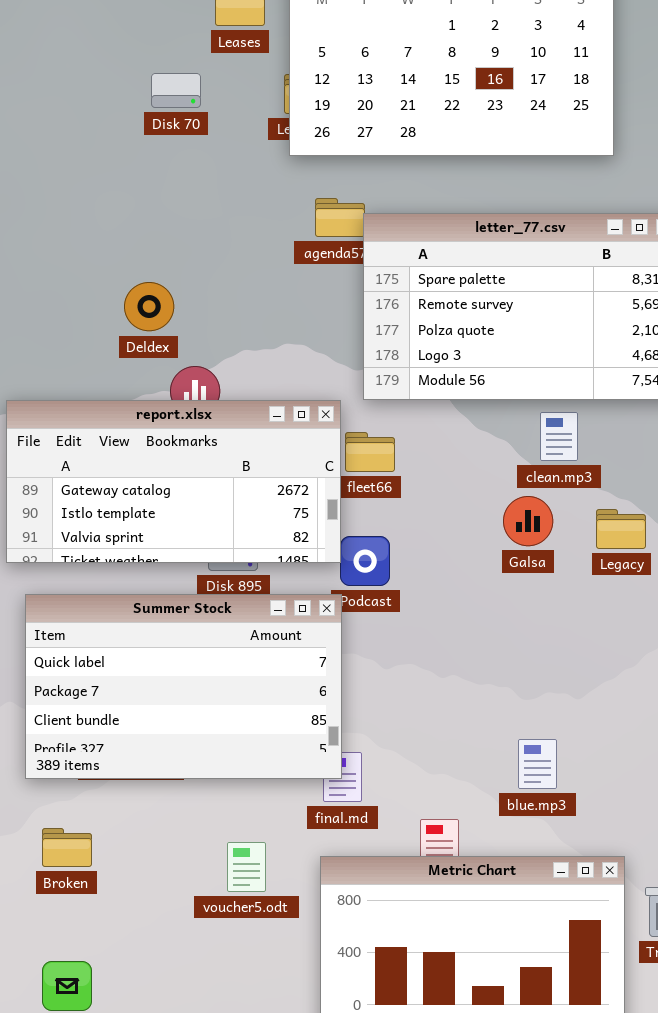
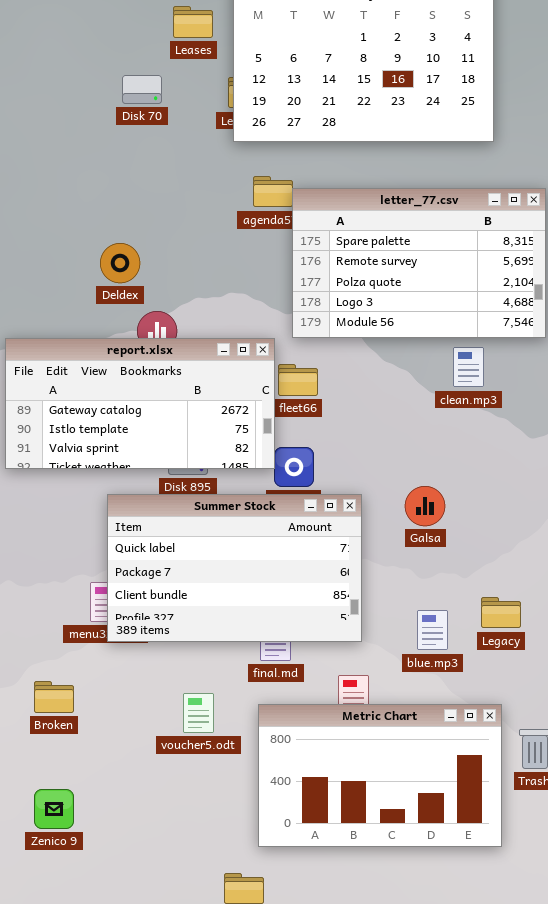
clean.mp3: [540,412,578,461] -> [453,347,484,387], moved
Galsa: [503,496,553,546] -> [405,486,445,526], moved
Legacy: [596,509,646,549] -> [481,597,521,628], moved
Summer Stock: [25,594,342,779] -> [107,494,362,642], moved

